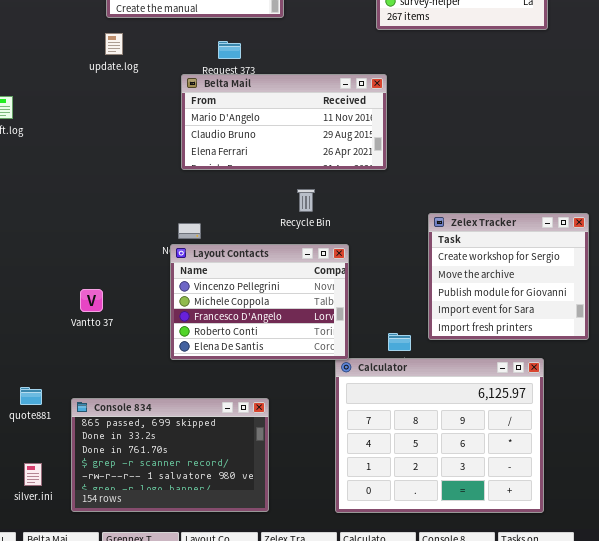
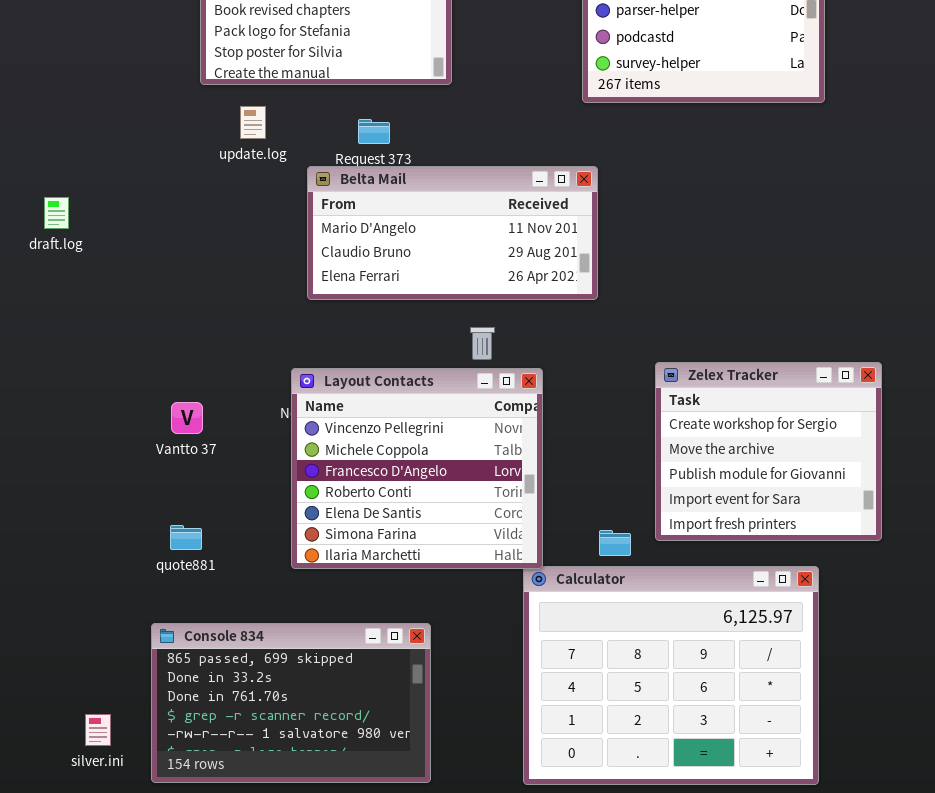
update.log: [105,33,123,55] -> [240,106,266,139], moved
Layout Contacts: [170,244,349,360] -> [291,368,543,569], resized
Vantto 37: [80,289,103,312] -> [171,402,203,434], moved
quote881: [20,387,42,405] -> [170,525,202,550], moved

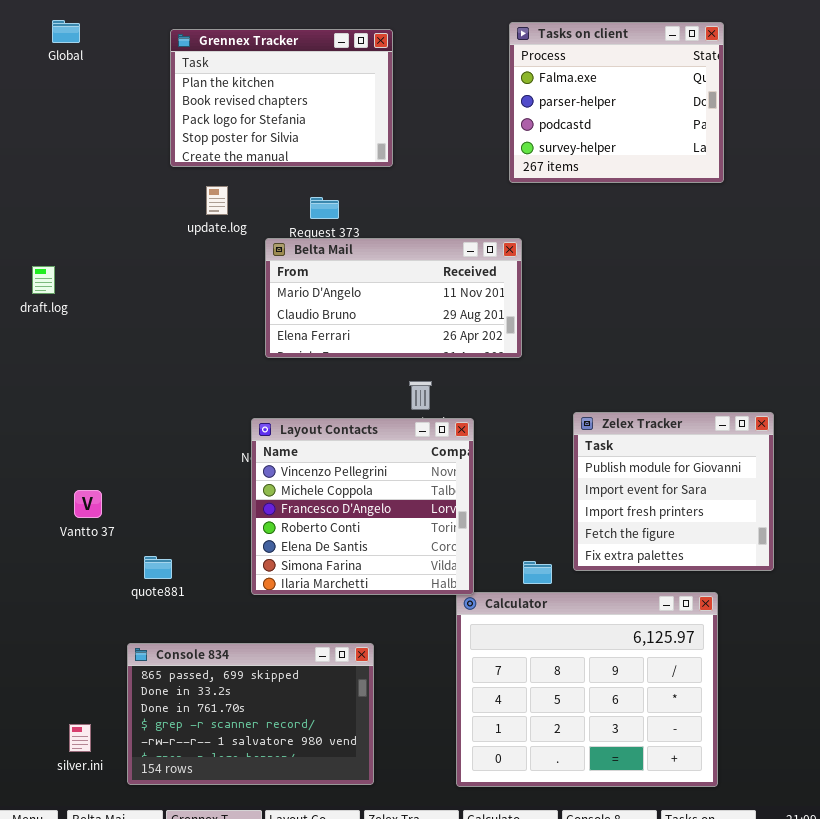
Zelex Tracker: [655,362,882,541] -> [573,412,774,571], scrolled down 2 rows
Vantto 37: [171,402,203,434] -> [74,490,102,518], moved

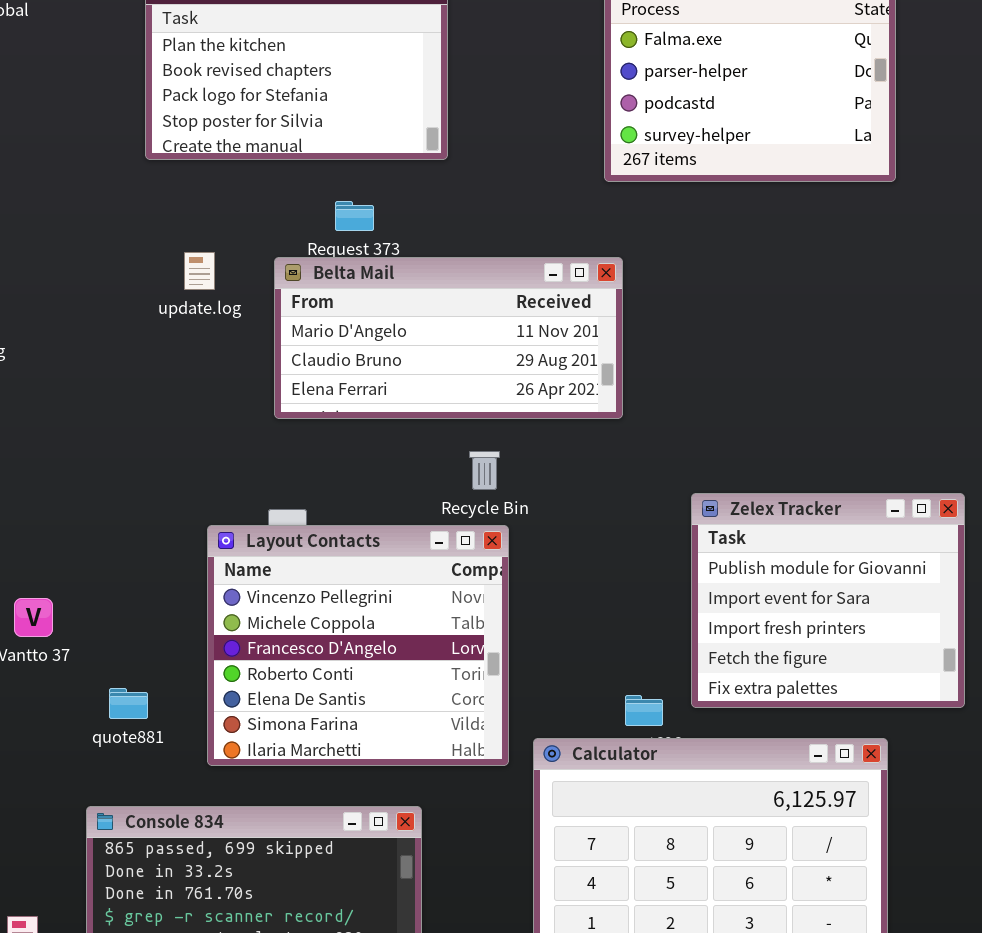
update.log: [206,186,228,215] -> [184,252,215,290], moved
Layout Contacts: [251,418,474,595] -> [207,525,509,766], moved

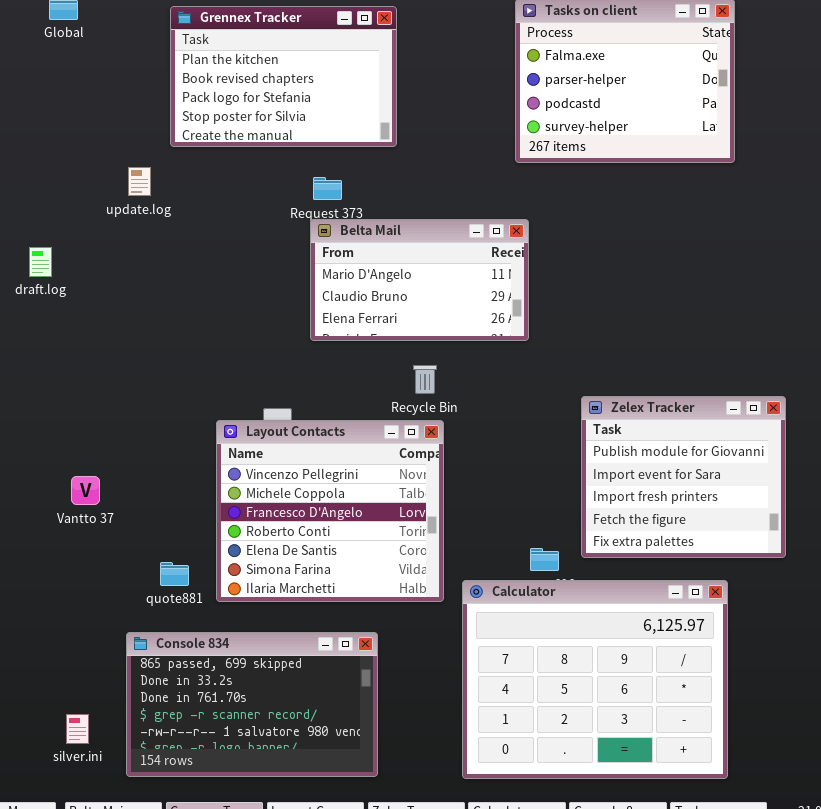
update.log: [184,252,215,290] -> [128,167,151,196], moved
Belta Mail: [274,257,623,419] -> [310,219,529,341], resized
quote881: [109,688,148,719] -> [160,562,189,586], moved

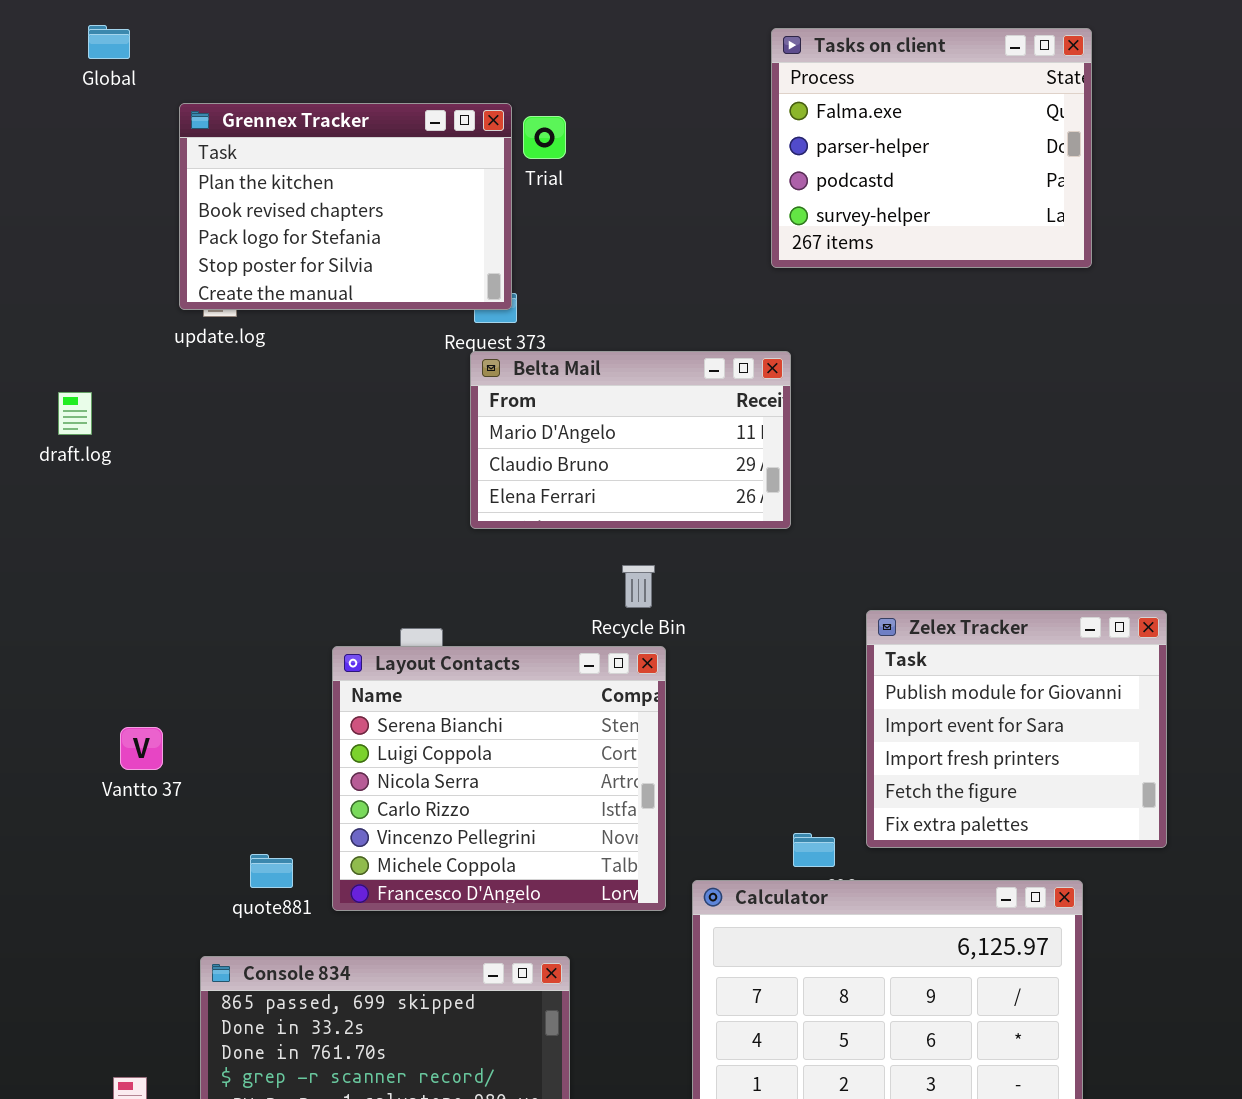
Grennex Tracker: [170,6,397,147] -> [179,103,512,310], moved
Layout Contacts: [216,420,444,602] -> [332,646,666,911], scrolled up 4 rows

